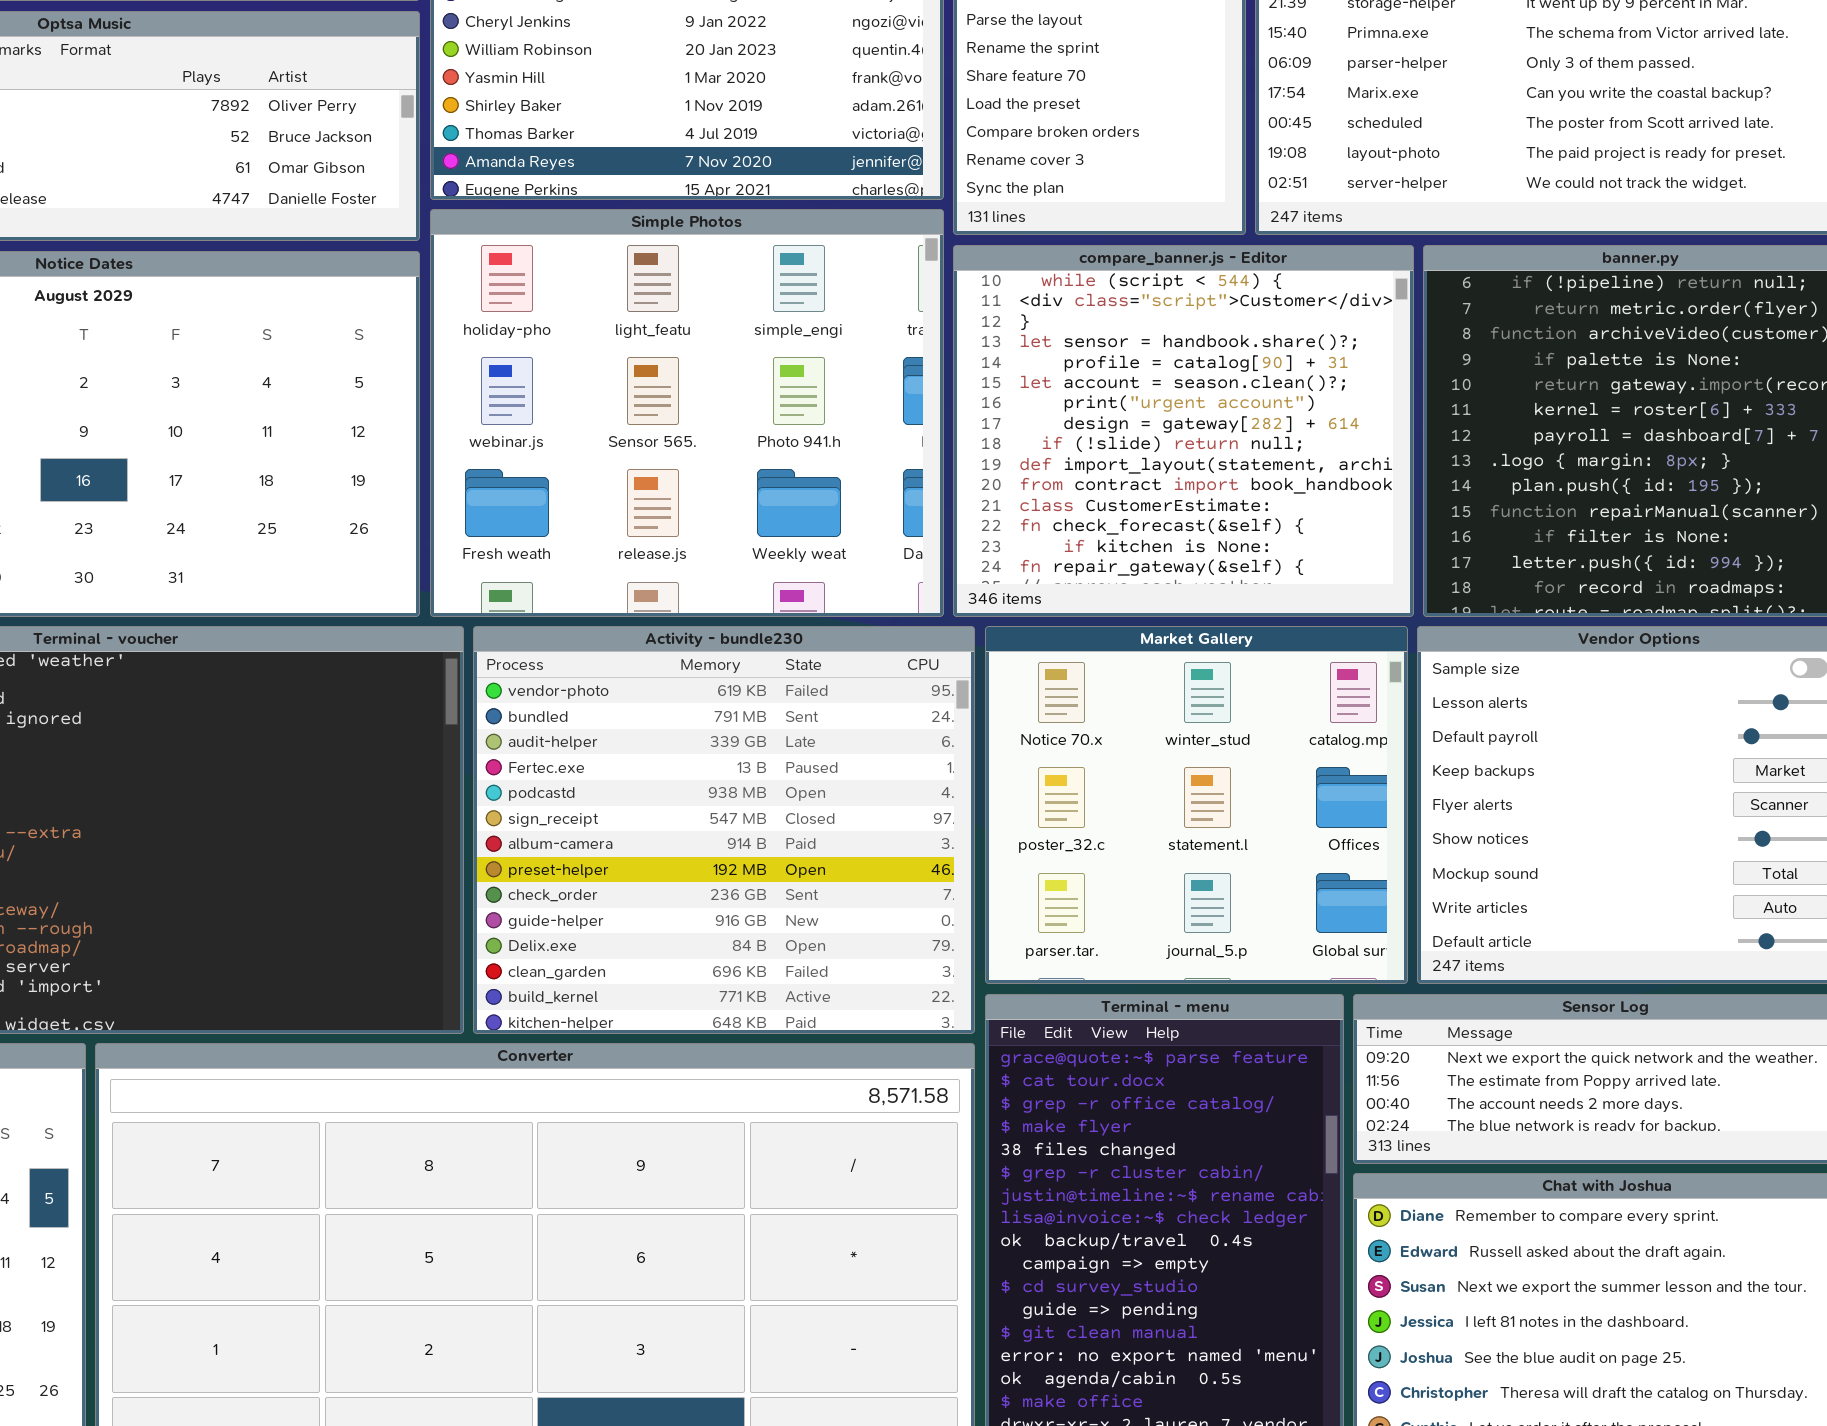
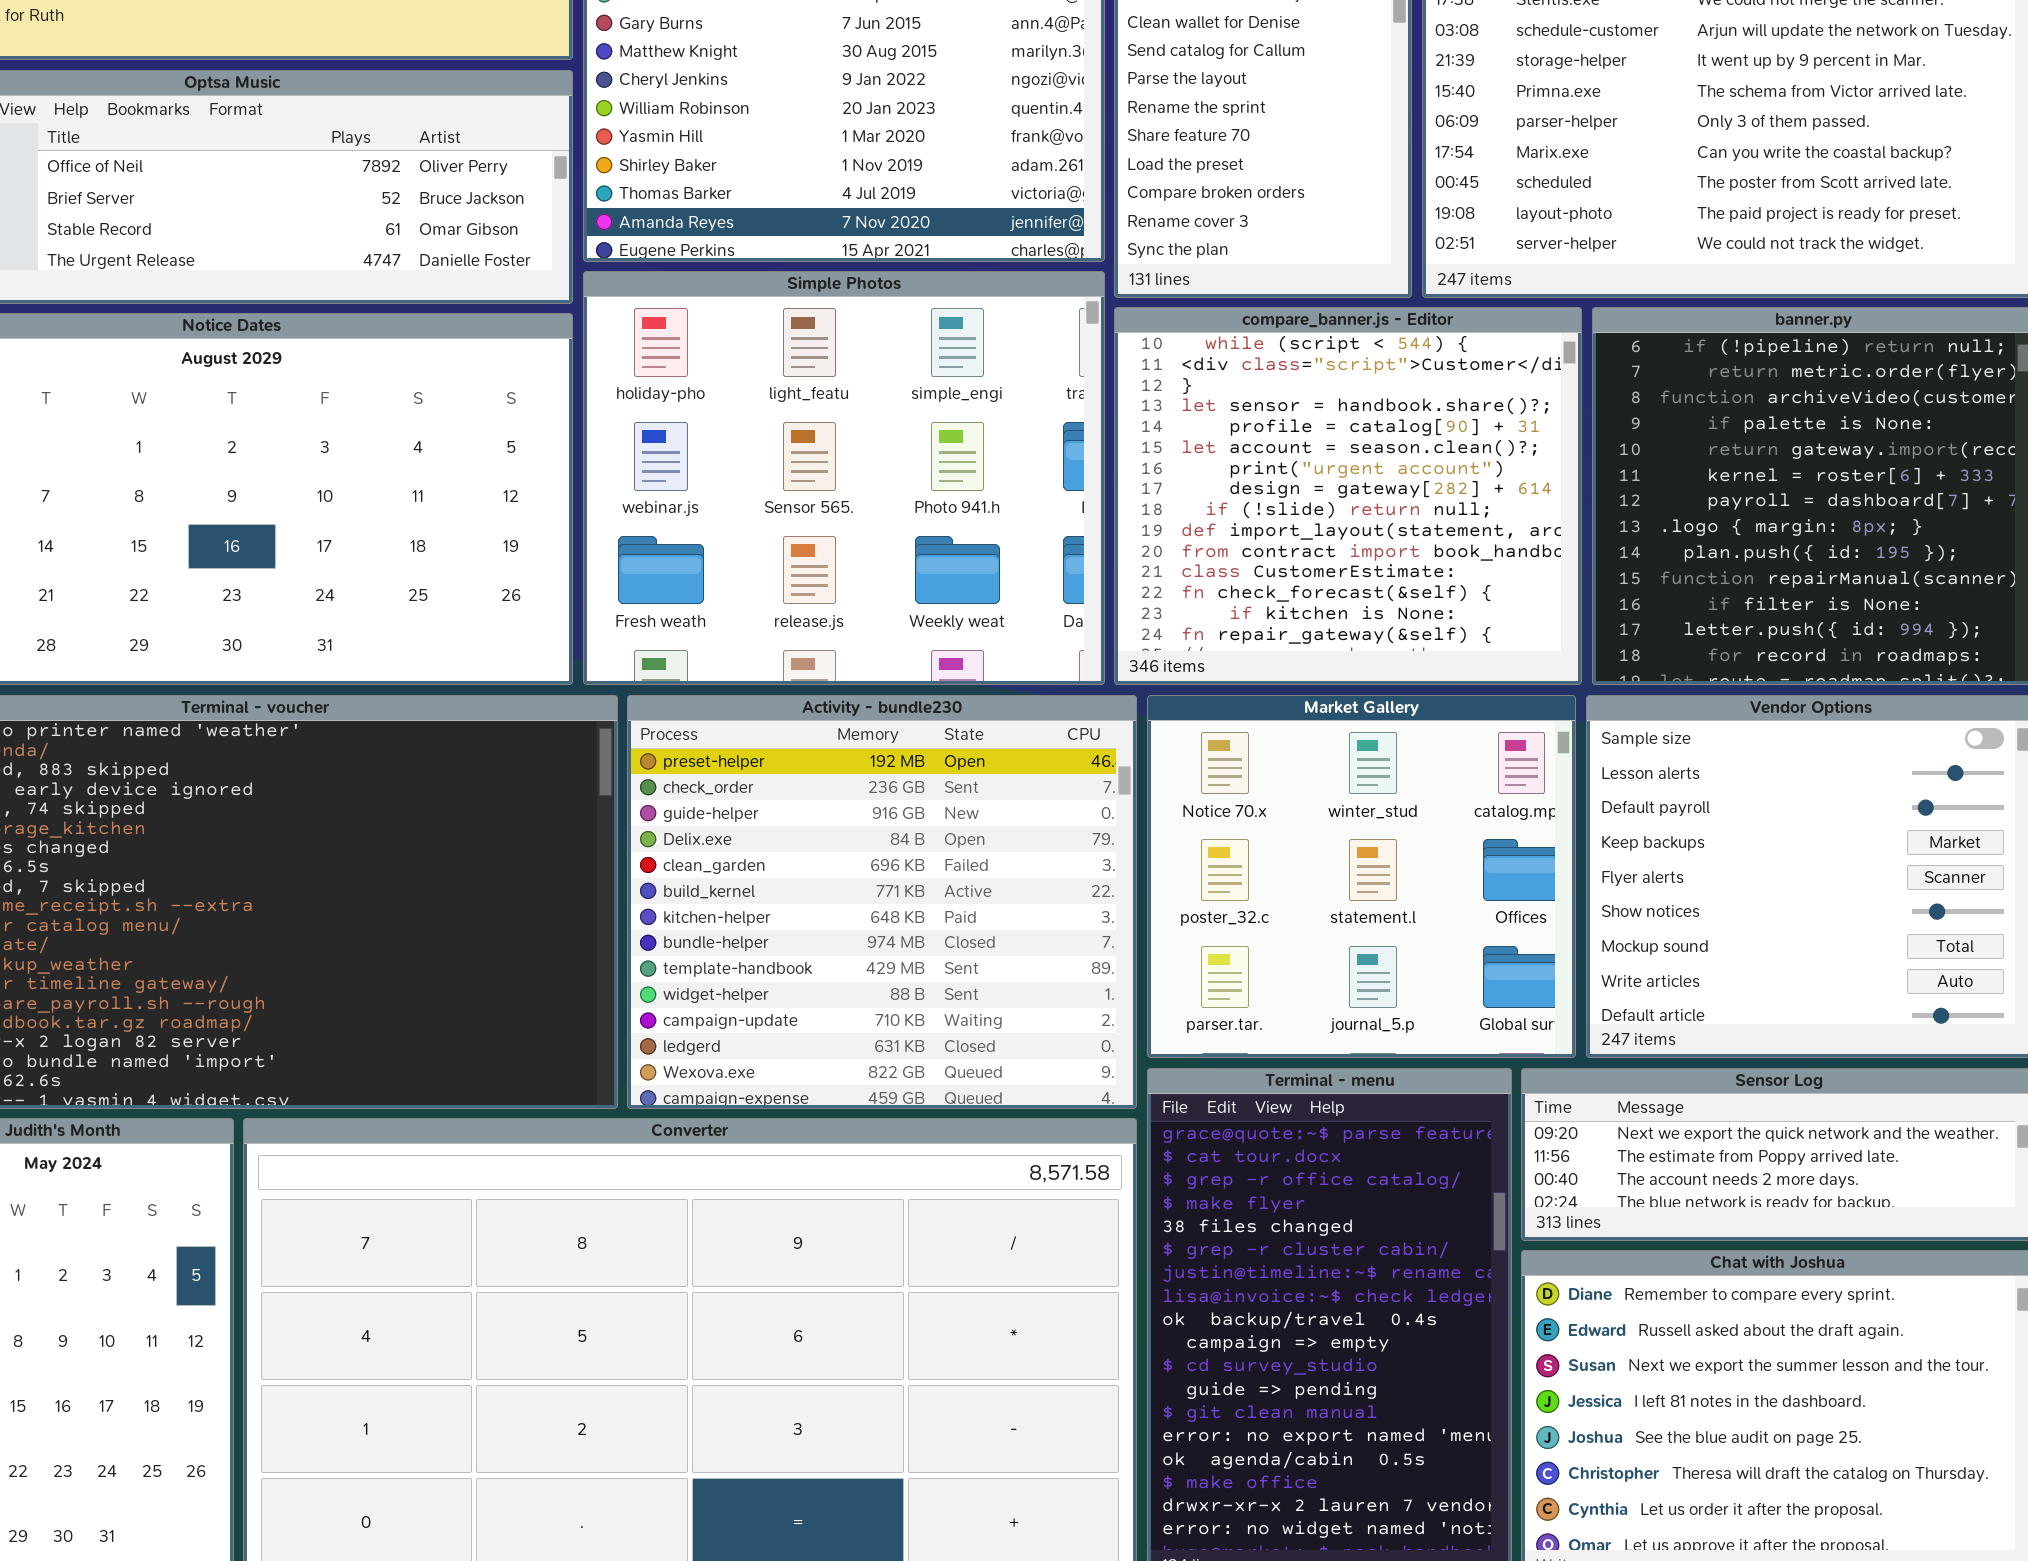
Activity - bundle230: [473,626,975,1034] -> [627,695,1137,1109], scrolled down 7 rows

